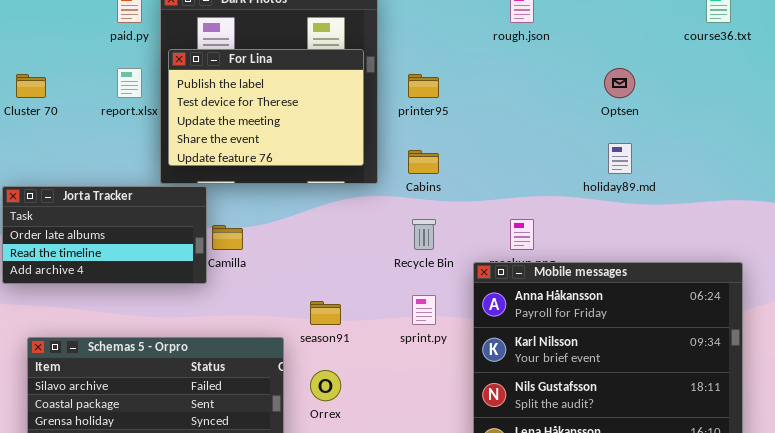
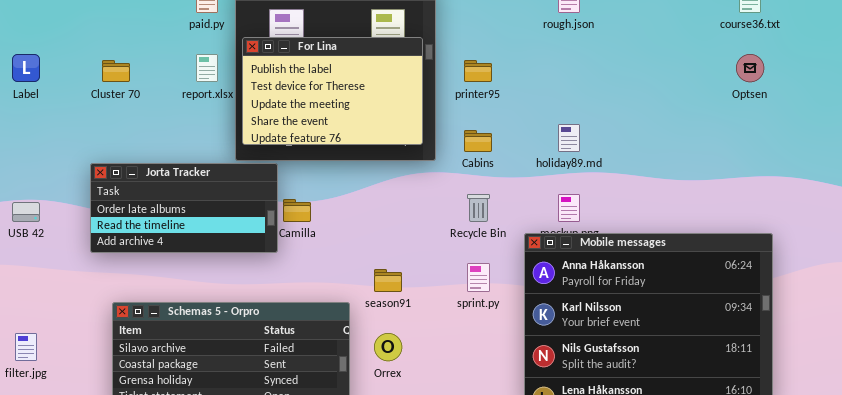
Optsen: [604,68,635,98] -> [736,54,764,82], moved
holiday89.md: [608,143,632,174] -> [558,124,580,152], moved

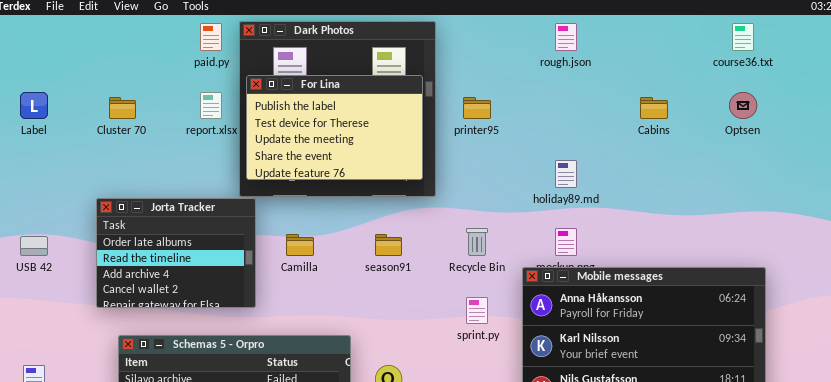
Cabins: [464,130,492,152] -> [640,97,668,119], moved
Jorta Tracker: [90,163,278,253] -> [96,198,256,308], resized
season91: [374,269,402,292] -> [375,234,402,256], moved

